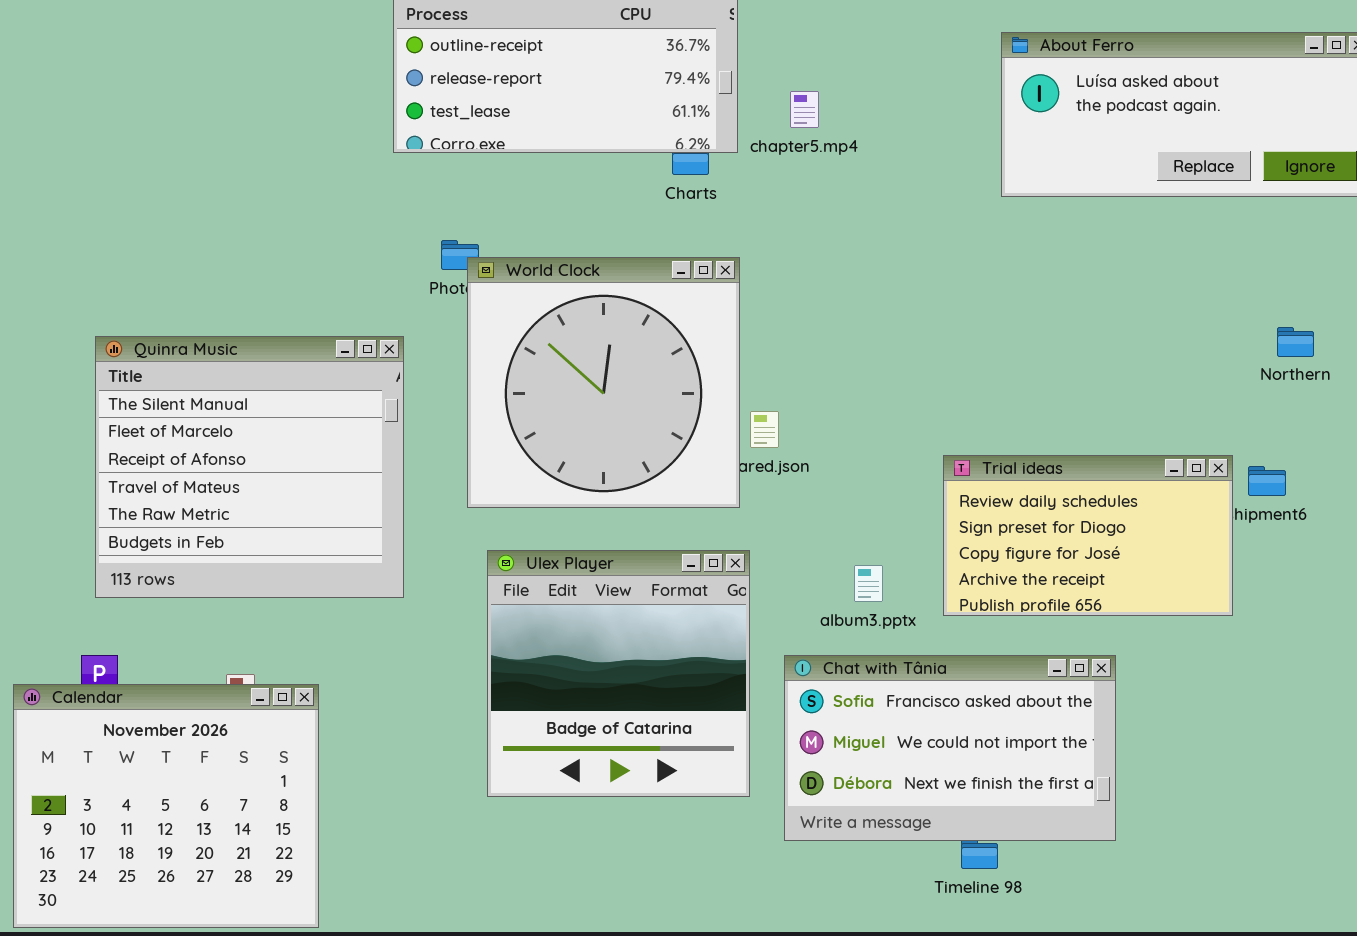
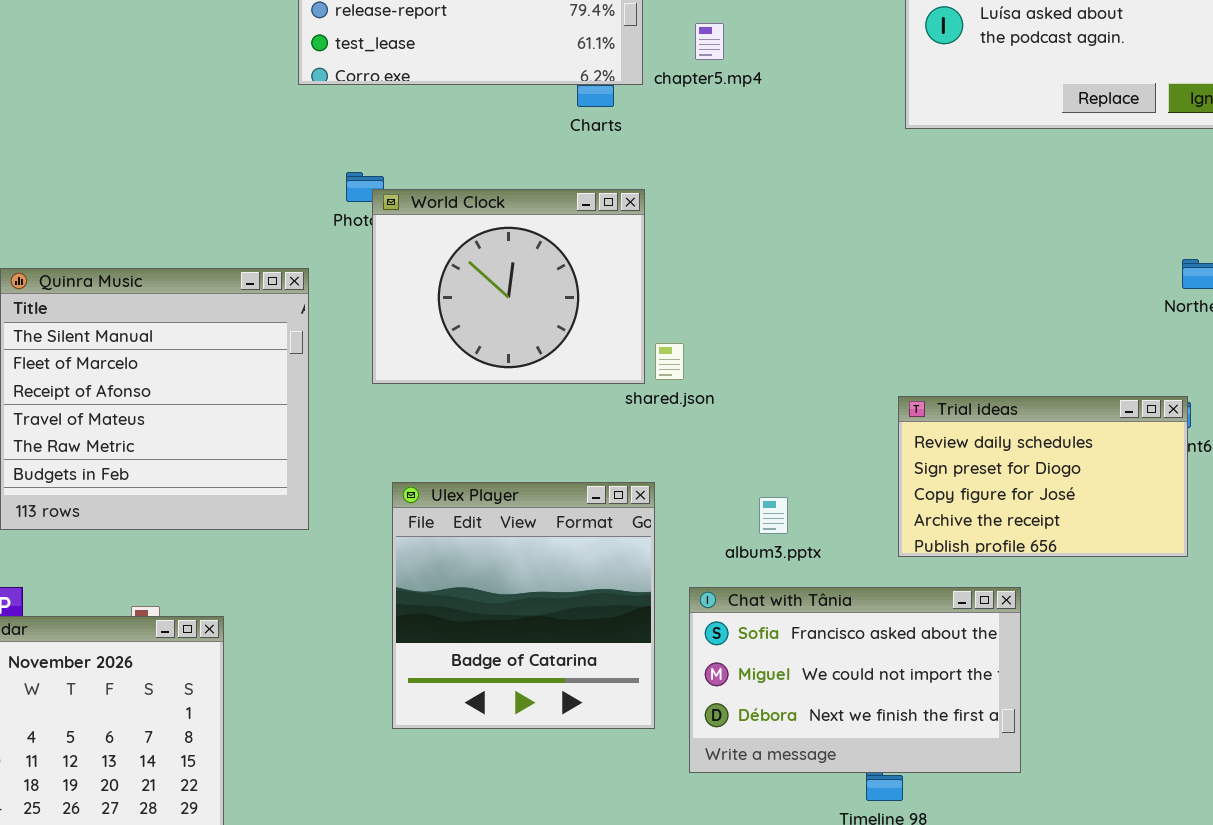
World Clock: [467,257,740,508] -> [372,189,645,384], resized
Trial ideas: [943,455,1233,616] -> [898,396,1188,557], moved

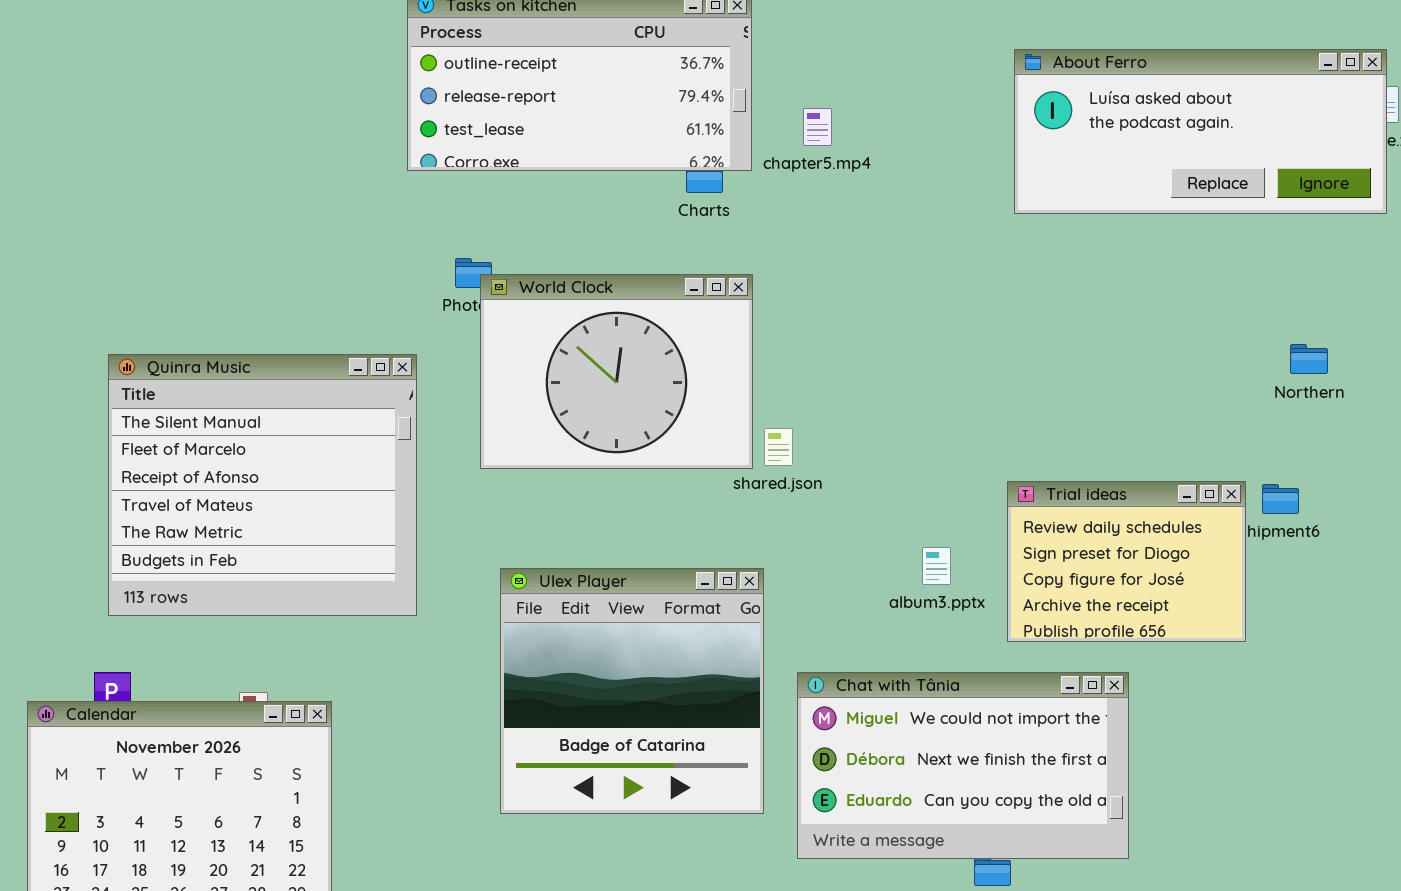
Trial ideas: [898,396,1188,557] -> [1007,481,1246,642], resized
album3.pptx: [759,497,788,534] -> [922,547,951,585], moved
Chat with Tânia: [689,587,1021,773] -> [797,672,1129,859], scrolled down 1 row

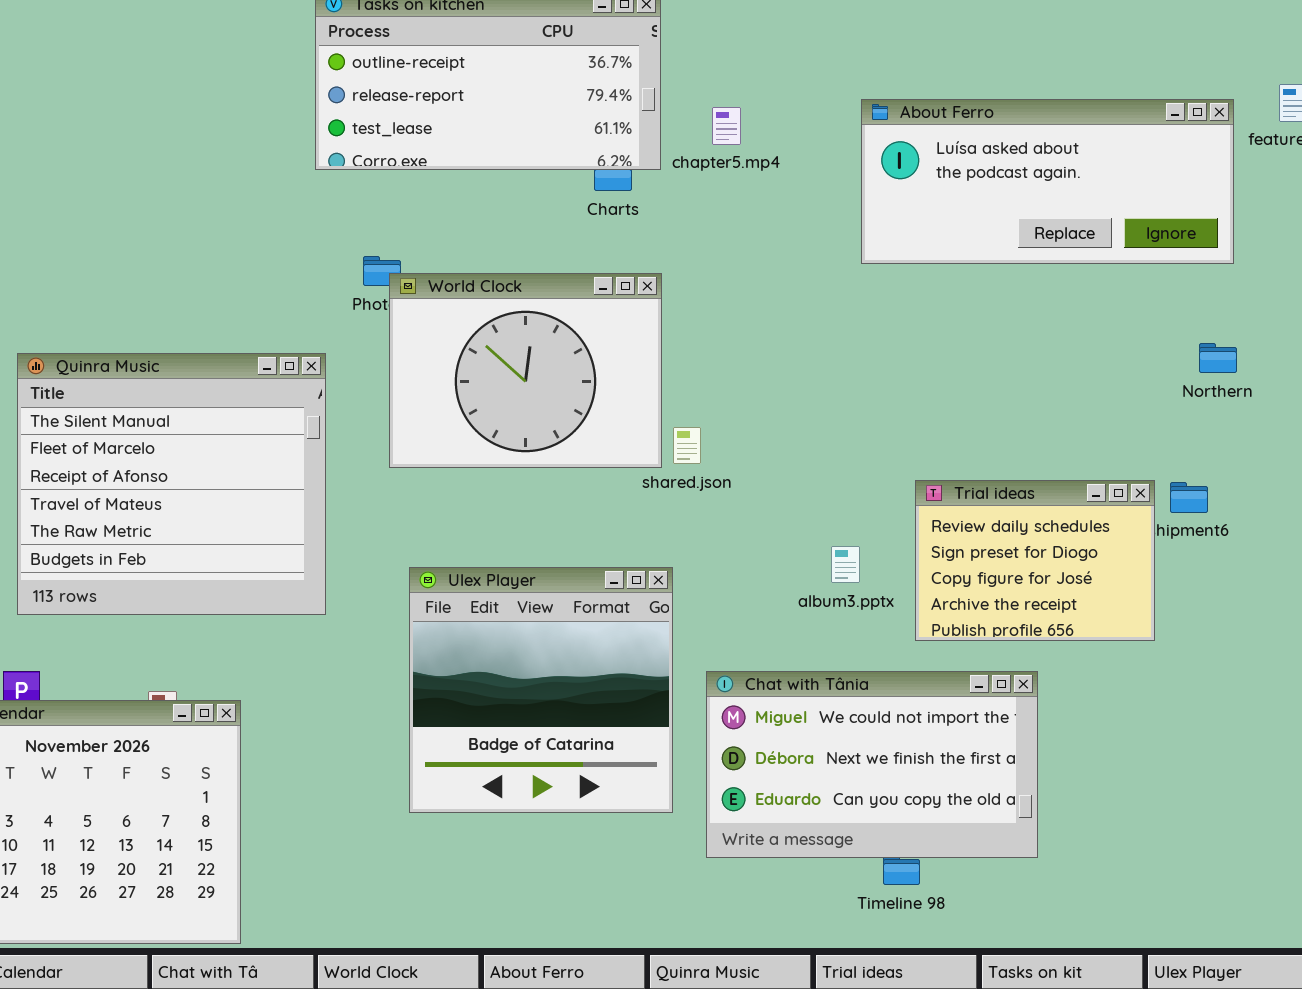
About Ferro: [1014,49,1387,214] -> [861,99,1234,264], moved

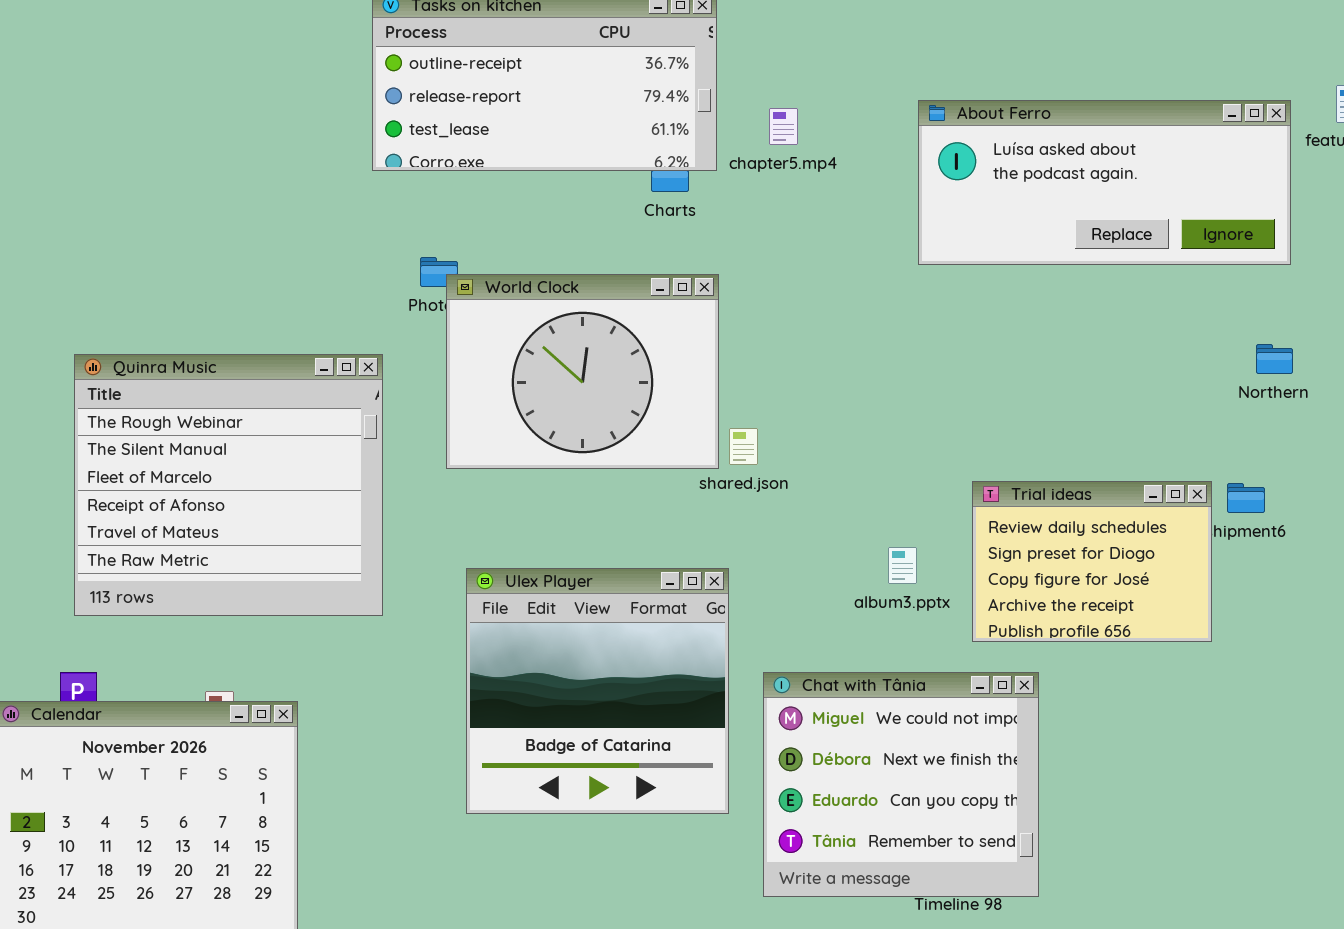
Quinra Music: [17,353,326,615] -> [74,354,383,616], scrolled up 1 row
Chat with Tânia: [706,671,1038,858] -> [763,672,1039,897], resized

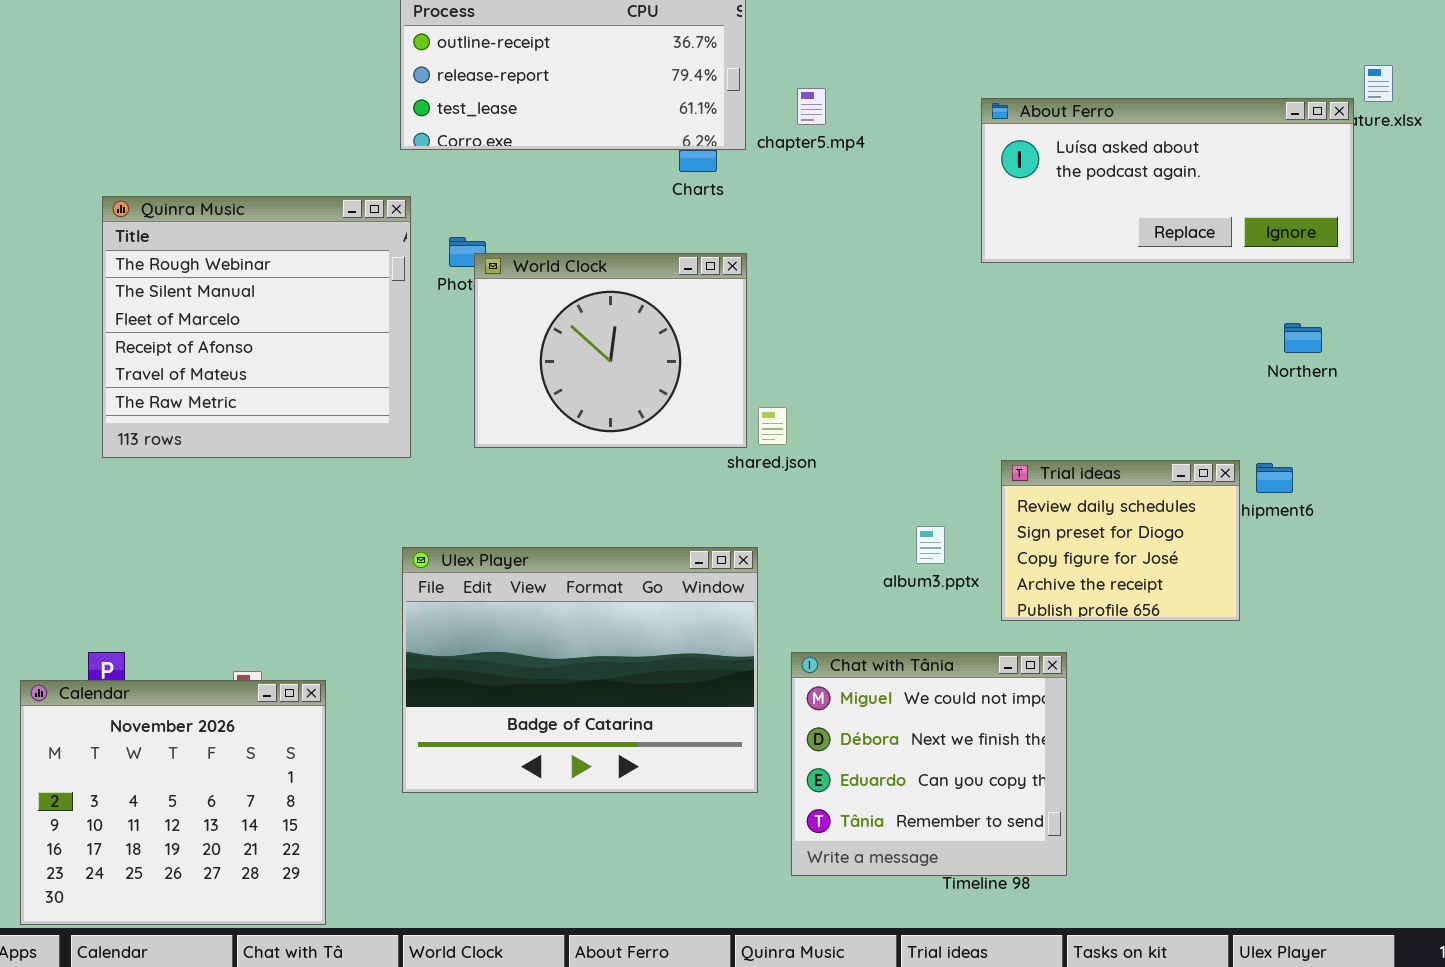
About Ferro: [918,100,1291,265] -> [981,98,1354,263], moved
Quinra Music: [74,354,383,616] -> [102,196,411,458], moved
Ulex Player: [466,568,729,814] -> [402,547,758,793], resized

